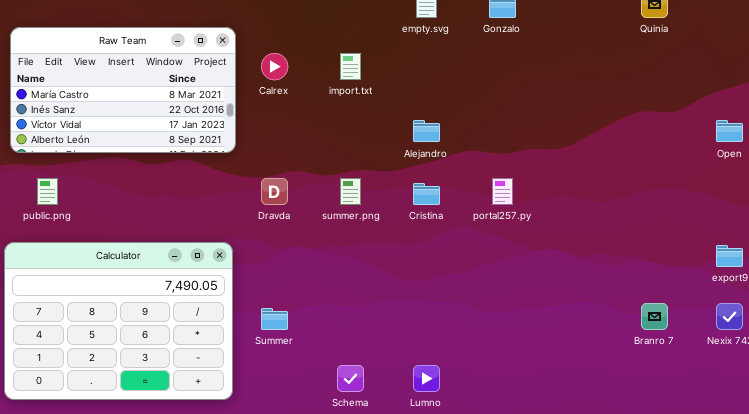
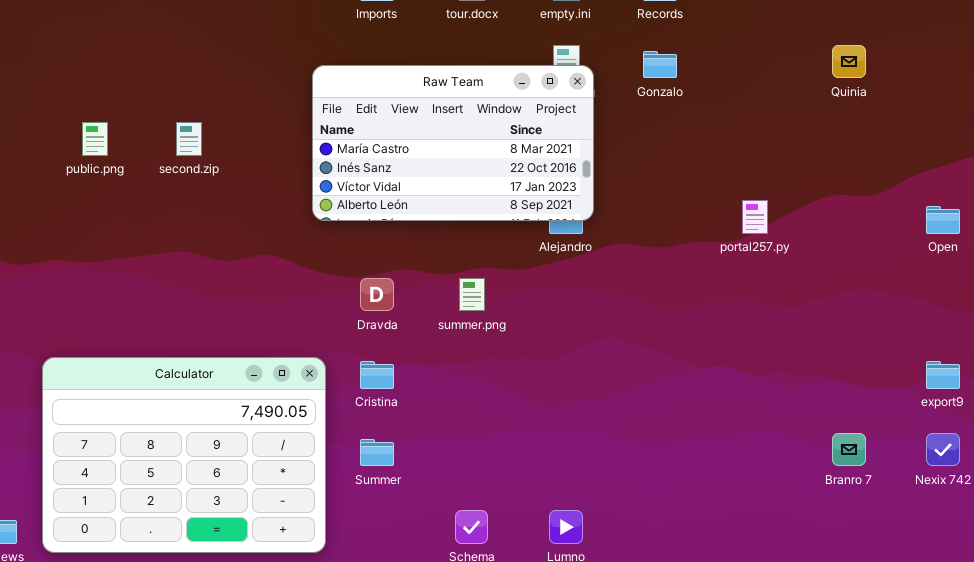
Raw Team: [10,27,236,153] -> [312,65,594,221], moved
public.png: [37,178,58,205] -> [82,122,108,156], moved
portal257.py: [492,178,513,205] -> [742,200,768,234], moved
Cristina: [413,183,440,205] -> [360,361,394,389], moved

